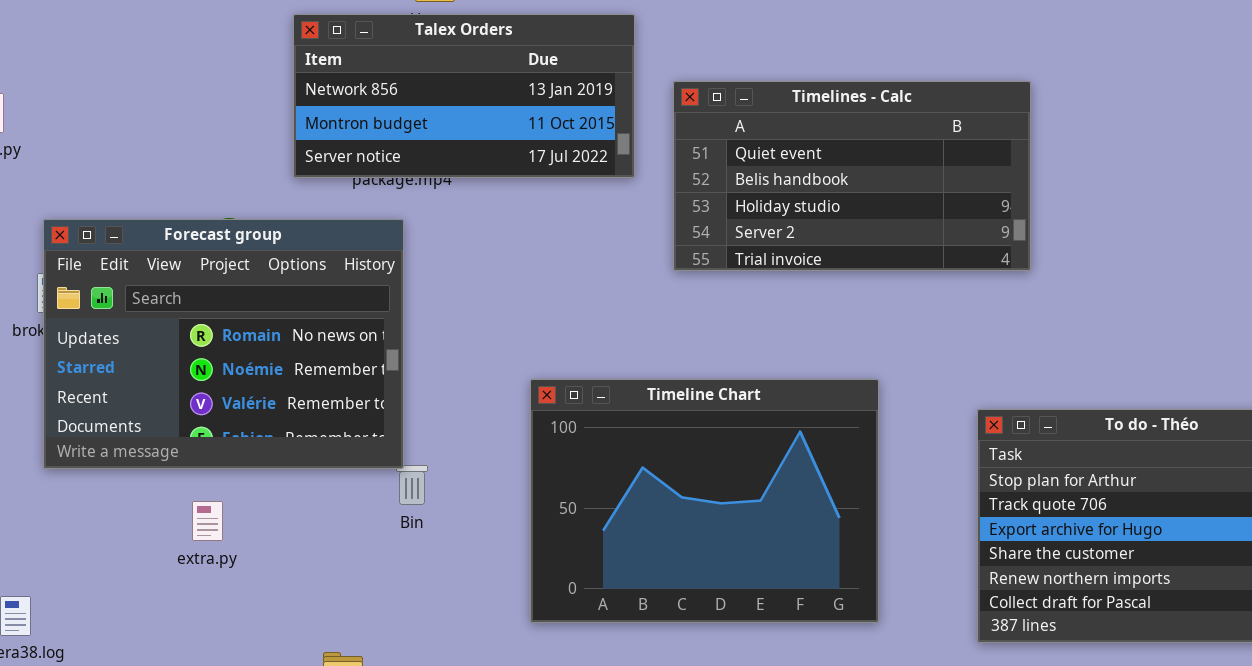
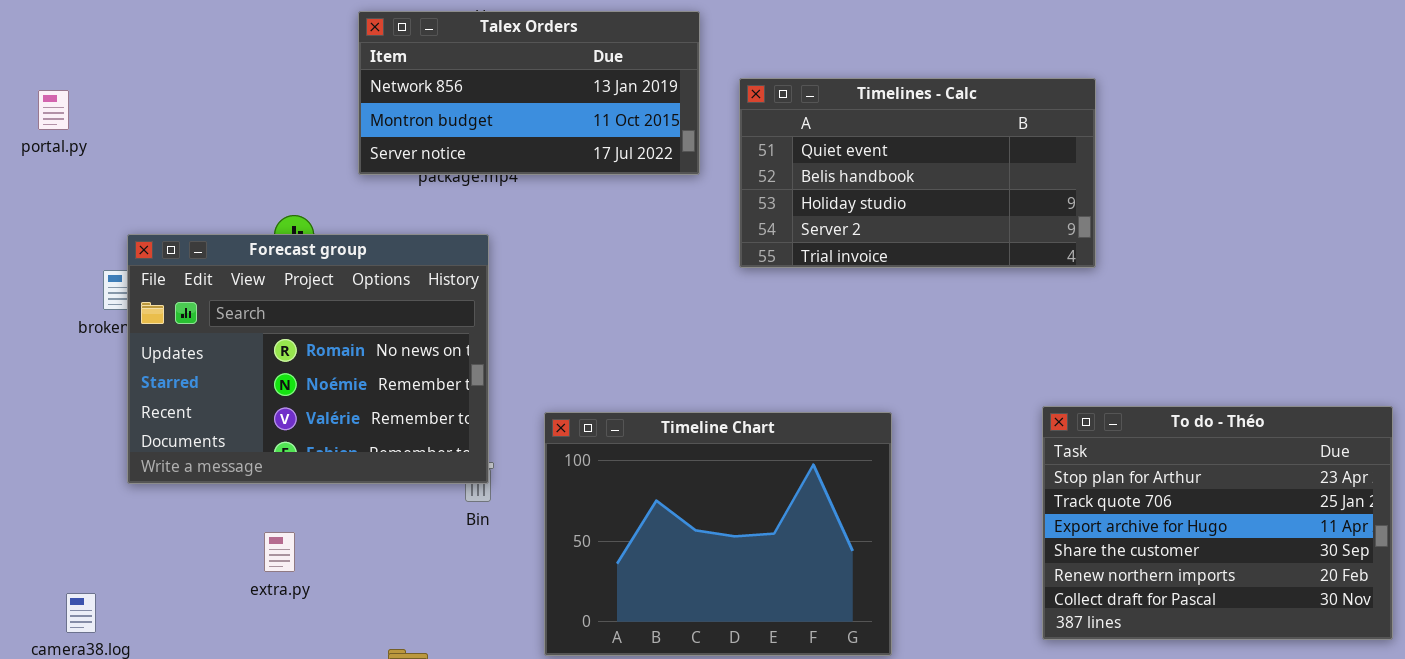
Forecast group: [43,219,404,469] -> [127,234,489,484], moved
Timeline Chart: [530,379,879,623] -> [544,412,892,656], moved
extra.py: [192,501,223,541] -> [264,532,295,572], moved

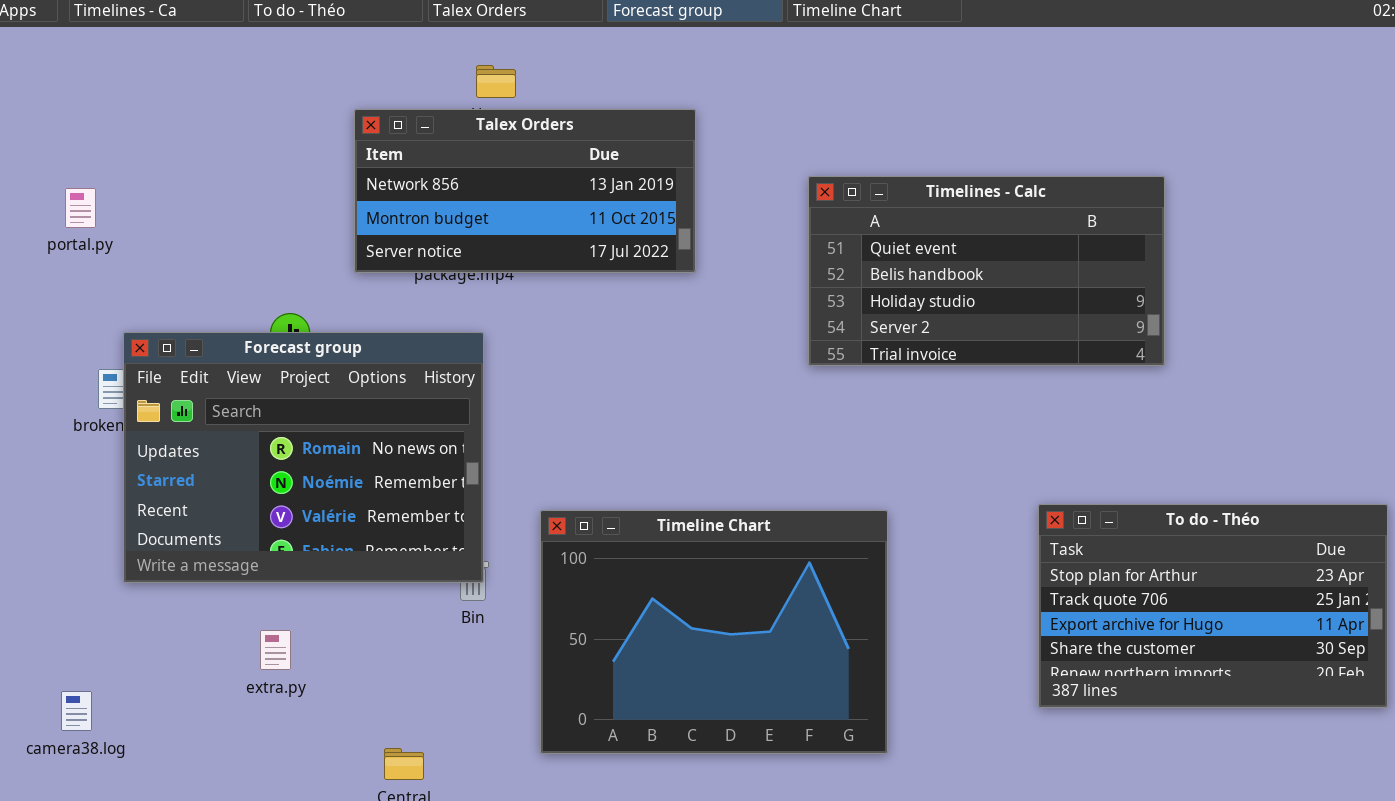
Timelines - Calc: [739,78,1096,268] -> [808,176,1165,366], moved
portal.py: [38,90,69,130] -> [65,188,96,228], moved
To do - Théo: [1042,406,1393,640] -> [1038,504,1388,708], resized

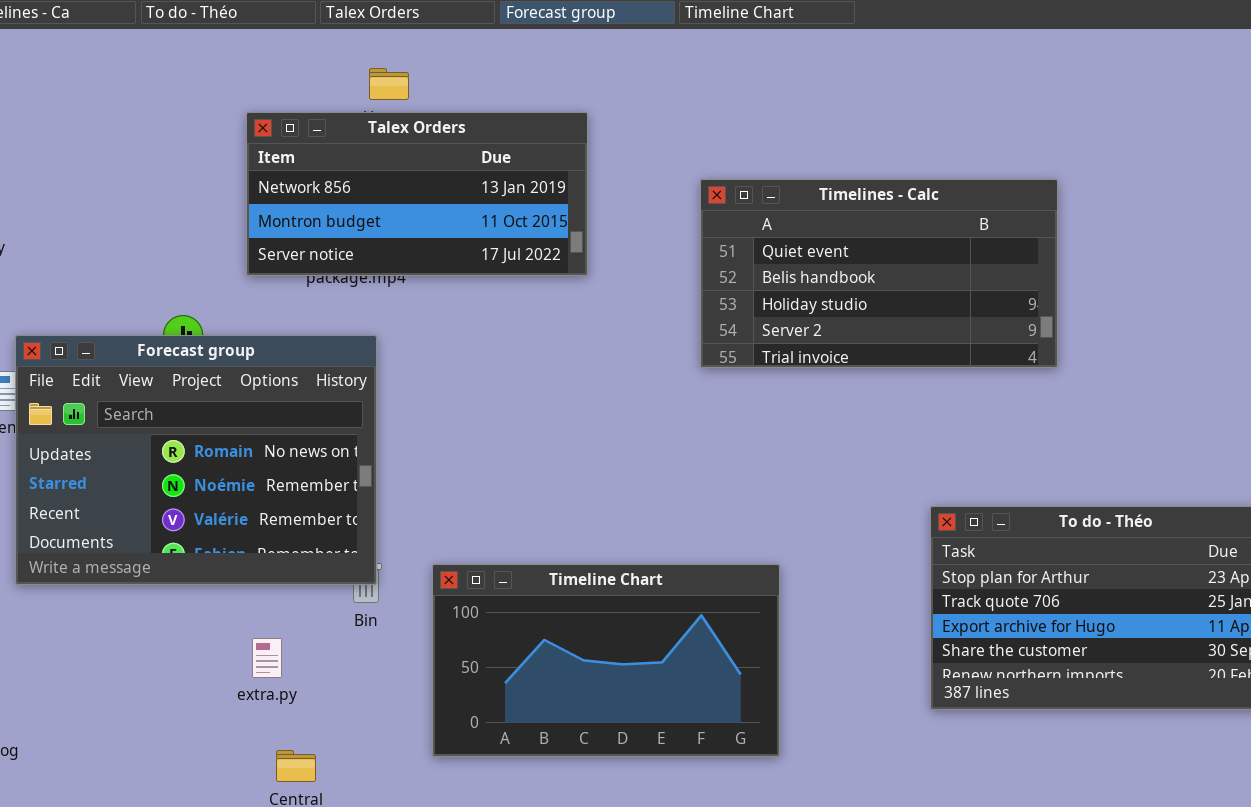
Timeline Chart: [540,510,888,754] -> [432,564,780,757], resized
extra.py: [260,630,291,670] -> [252,638,282,678], moved

